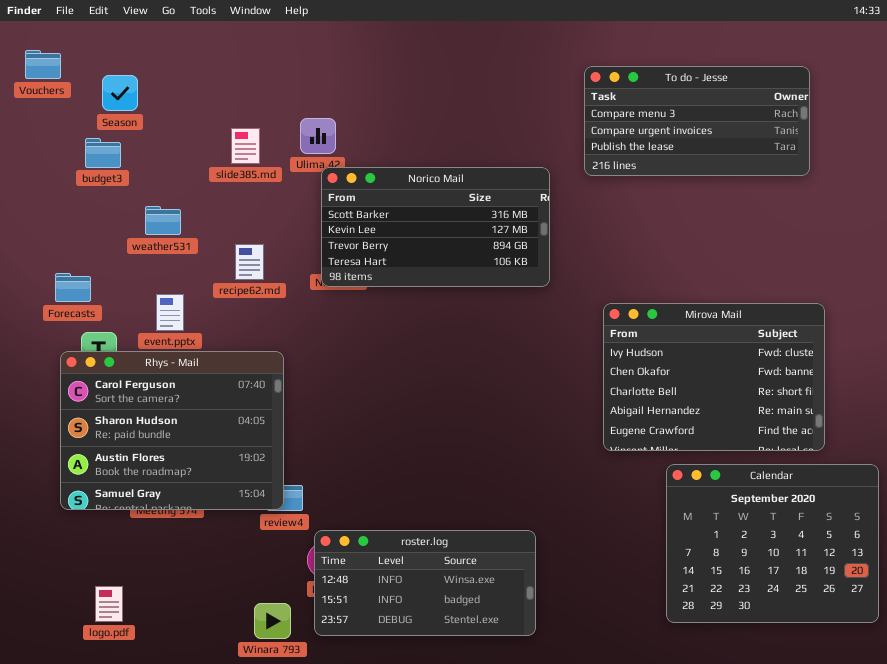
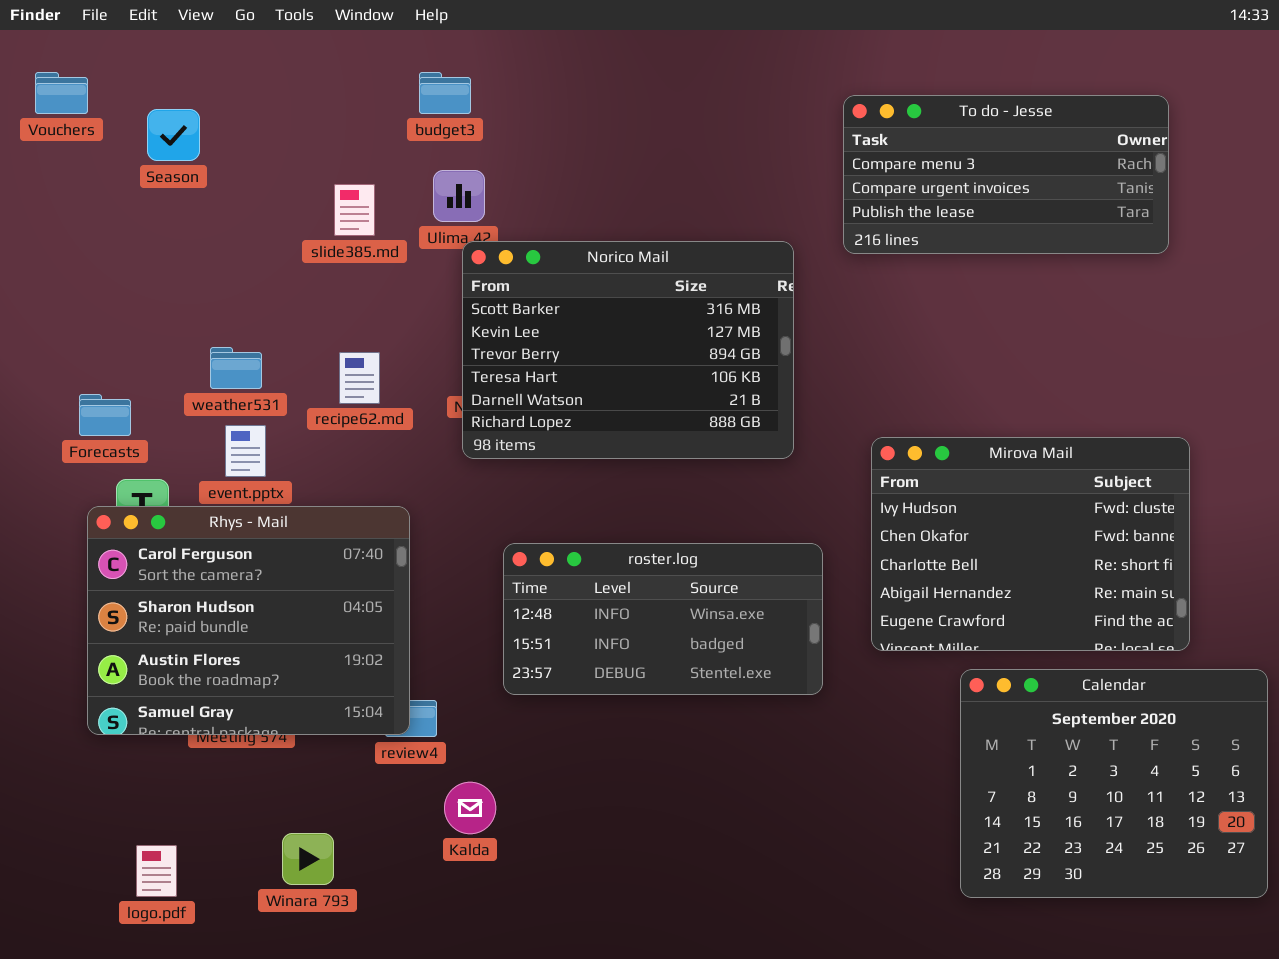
budget3: [85,138,121,168] -> [419,72,471,114], moved
Norico Mail: [321,167,550,287] -> [462,241,794,459], resized
weather531: [145,206,181,235] -> [210,347,262,389], moved
roster.log: [314,530,536,636] -> [503,543,823,695], moved
Winara 793: [254,603,291,639] -> [282,833,334,885], moved

